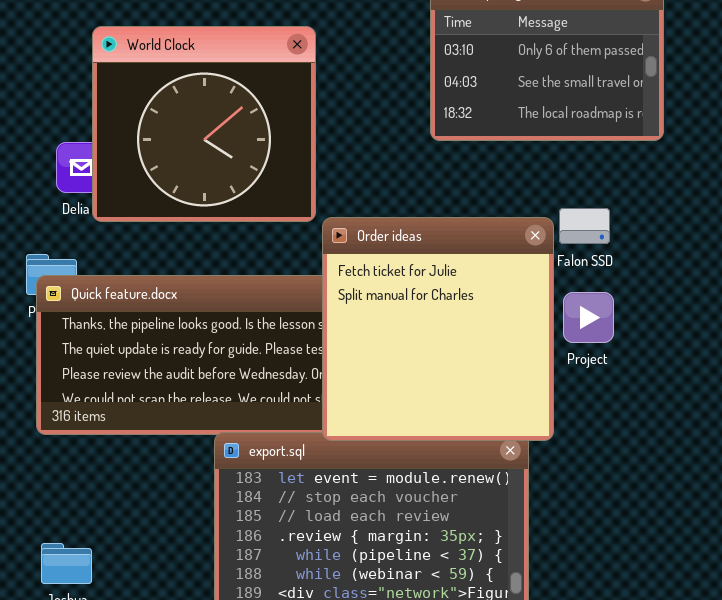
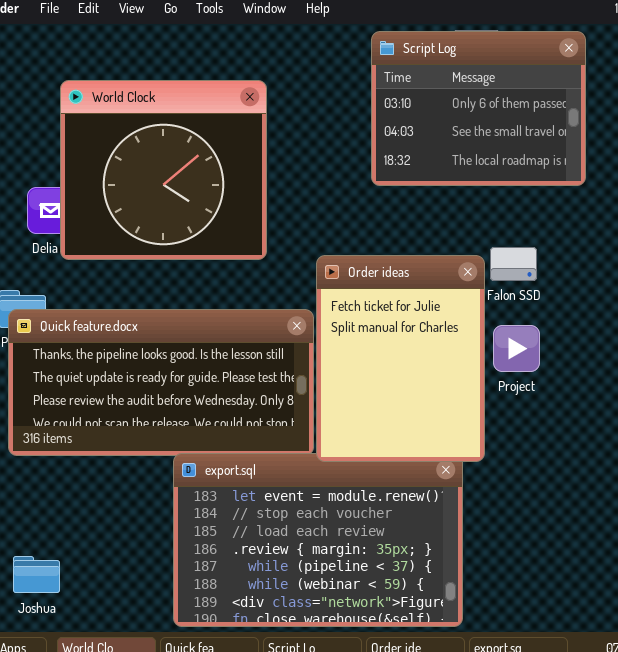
Order ideas: [322,217,554,441] -> [316,255,485,462], resized

